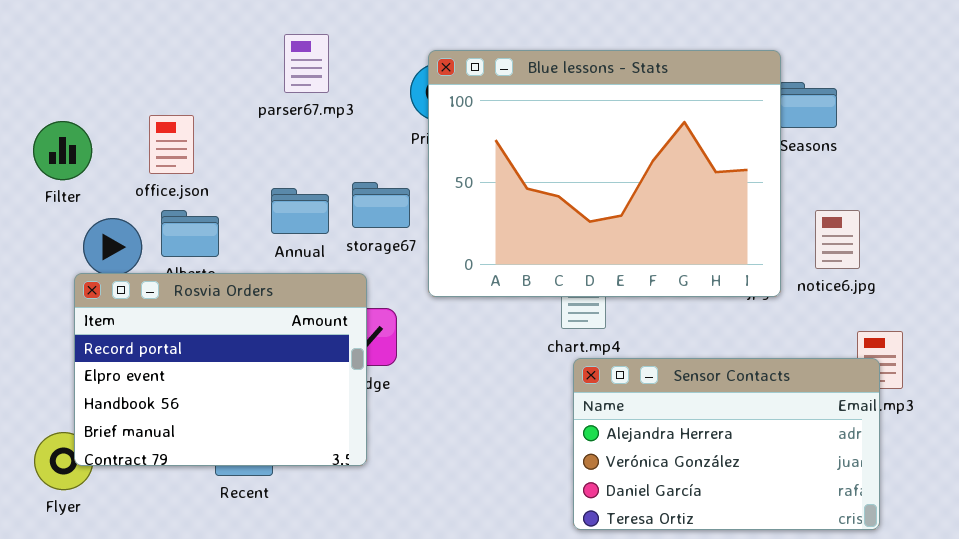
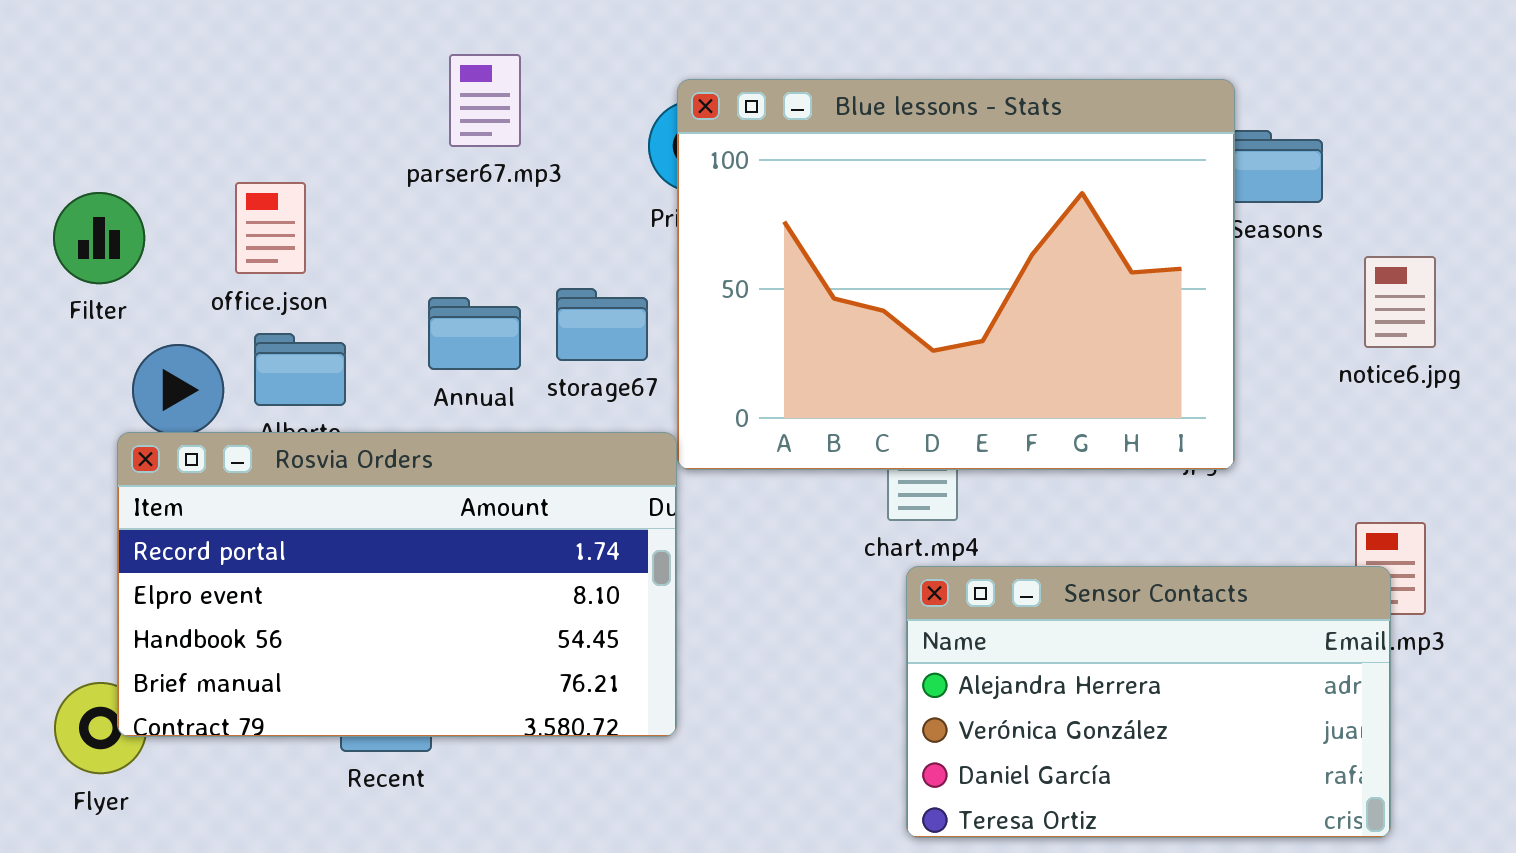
notice6.jpg: [815,210,860,269] -> [1364,256,1436,348], moved
Rosvia Orders: [74,273,367,466] -> [117,432,677,737], resized

